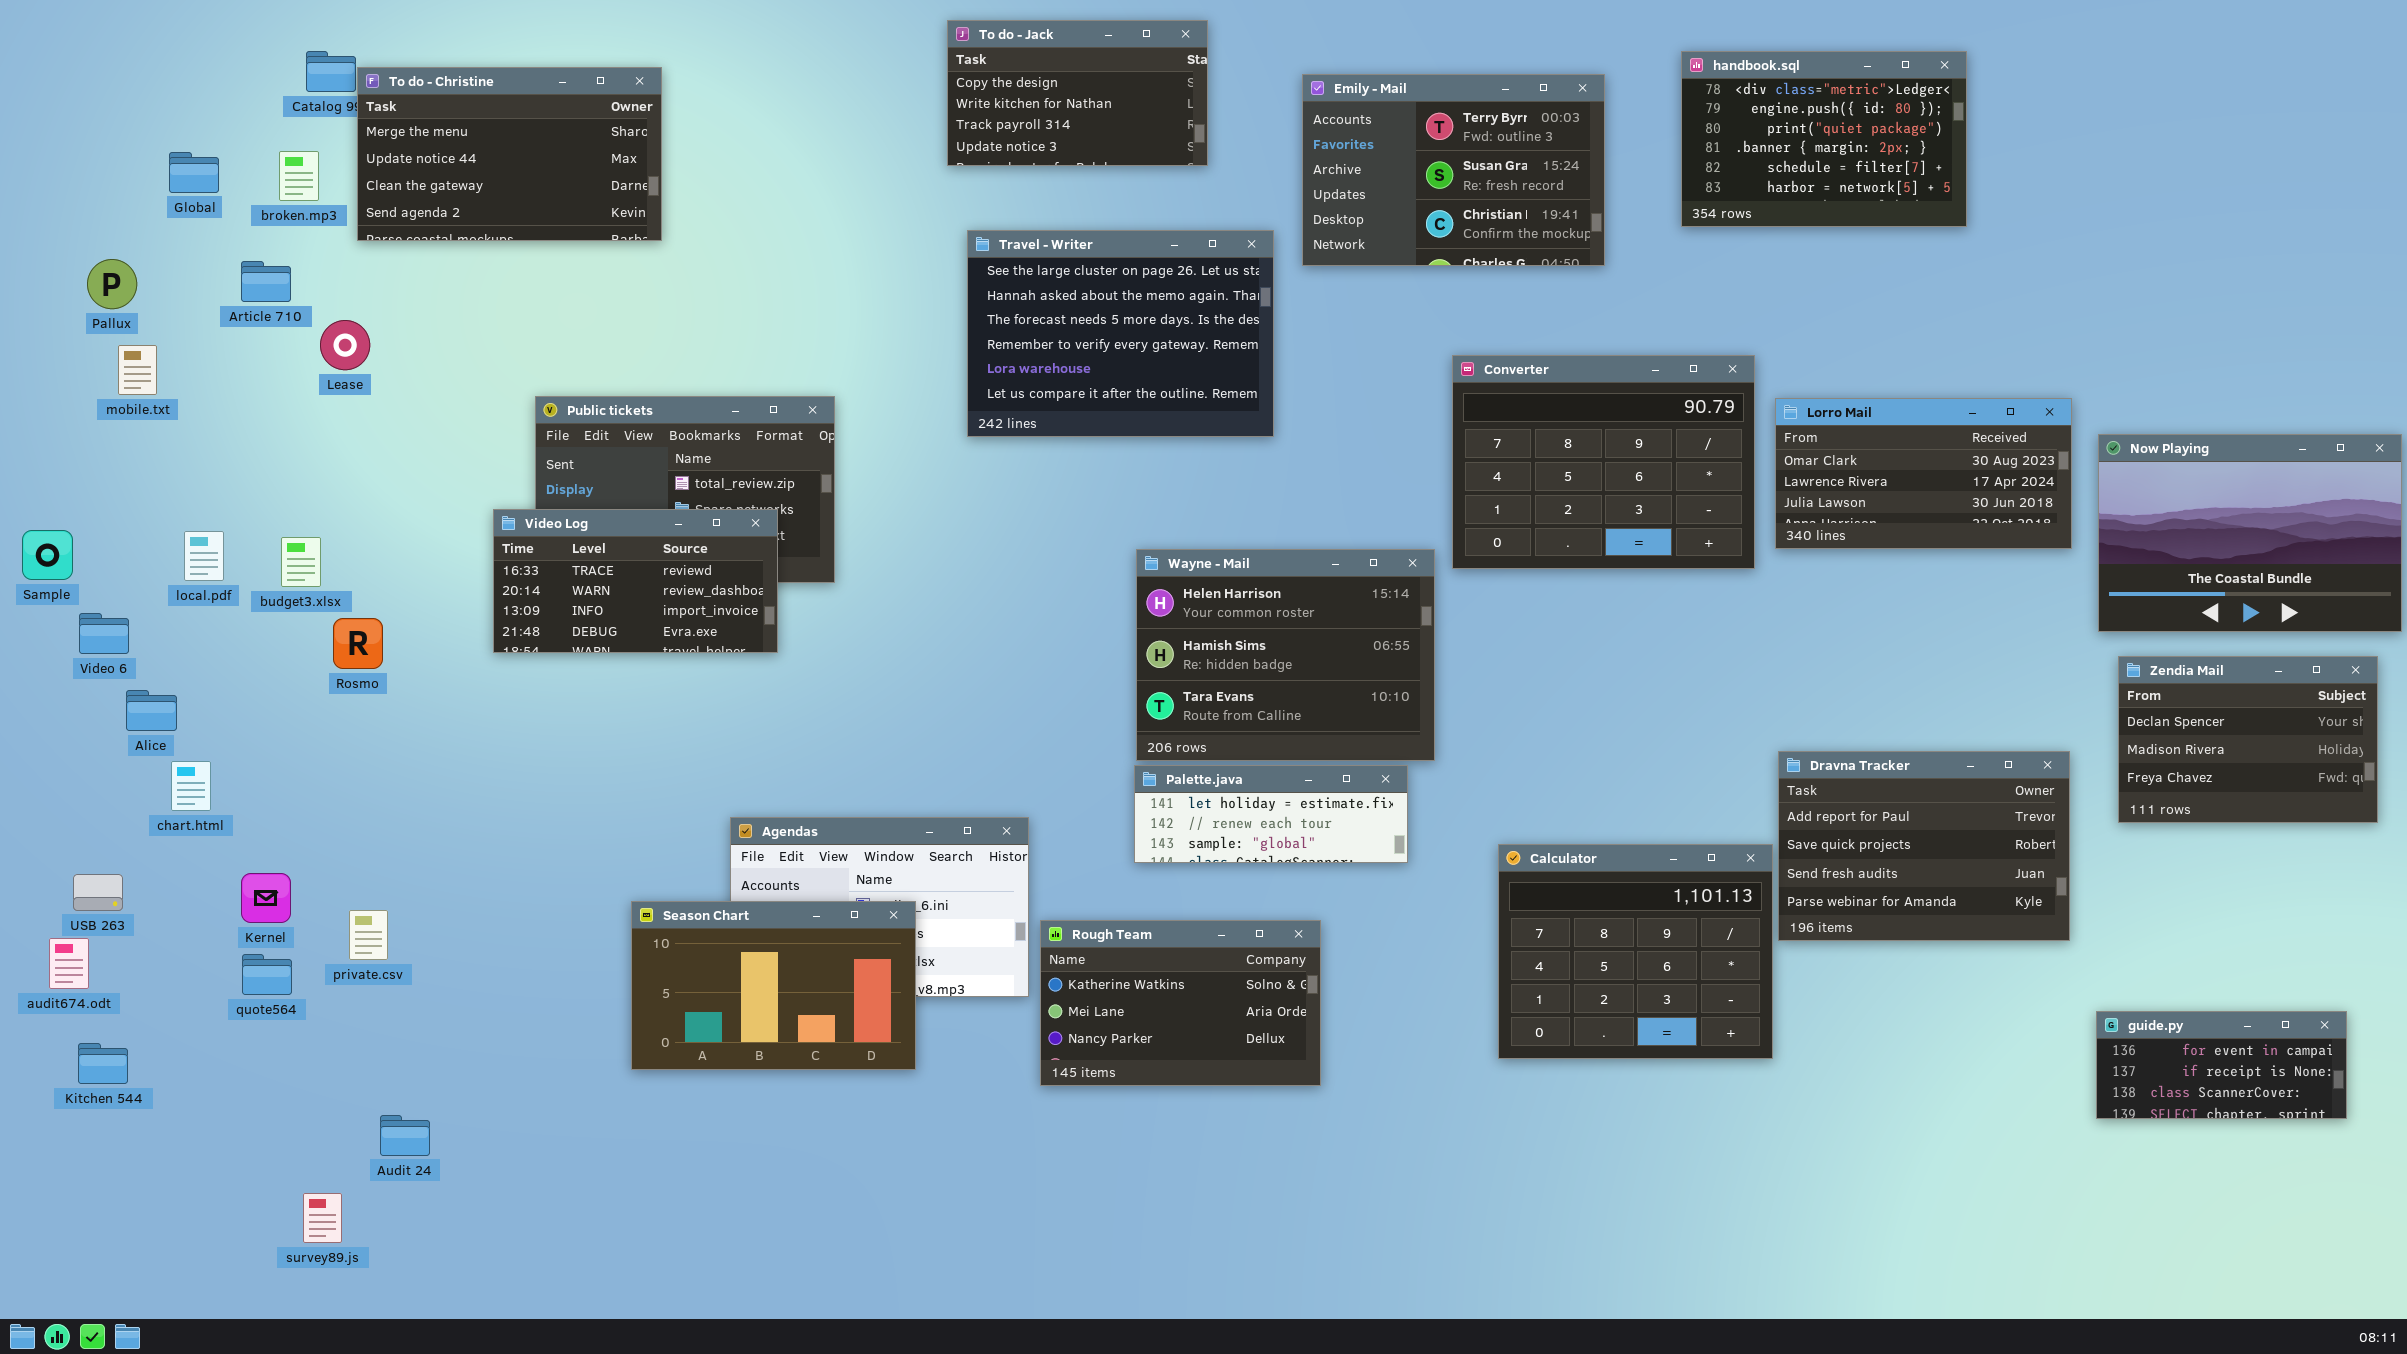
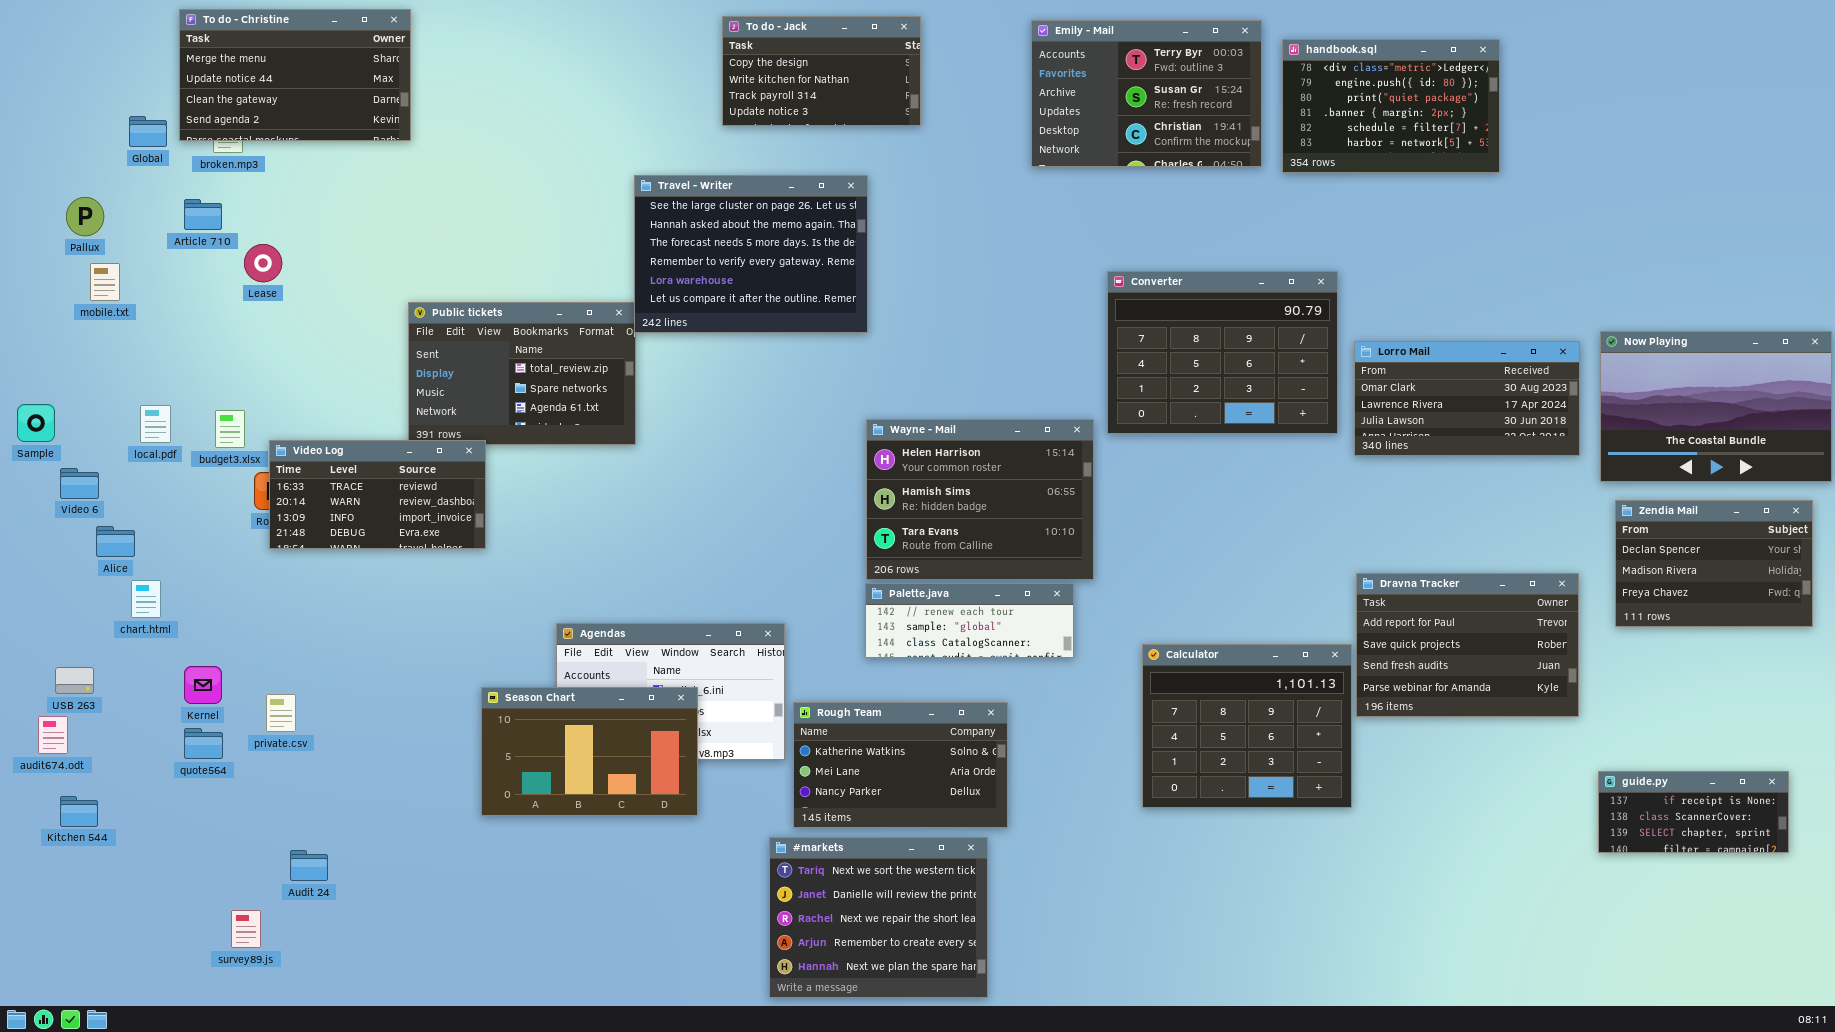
To do - Christine: [357,67,662,241] -> [179,9,411,141], moved
Emily - Mail: [1302,74,1605,266] -> [1031,20,1262,167], moved
Travel - Writer: [967,230,1274,437] -> [634,175,868,333], moved
Lorro Mail: [1775,398,2072,549] -> [1354,341,1580,456], moved
Video Log: [493,509,778,653] -> [269,440,486,549], moved
Palette.java: [1134,765,1408,863] -> [865,583,1074,658], scrolled down 1 row
guide.py: [2096,1011,2347,1119] -> [1598,771,1789,853], scrolled down 1 row
#markets: none -> [769,837,988,998], opened

